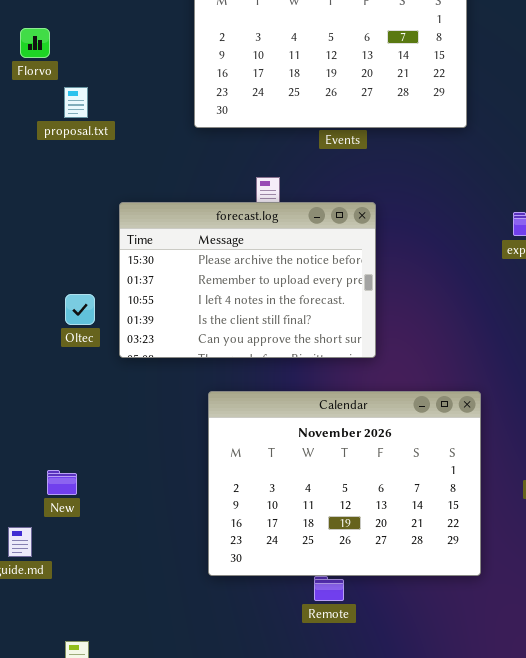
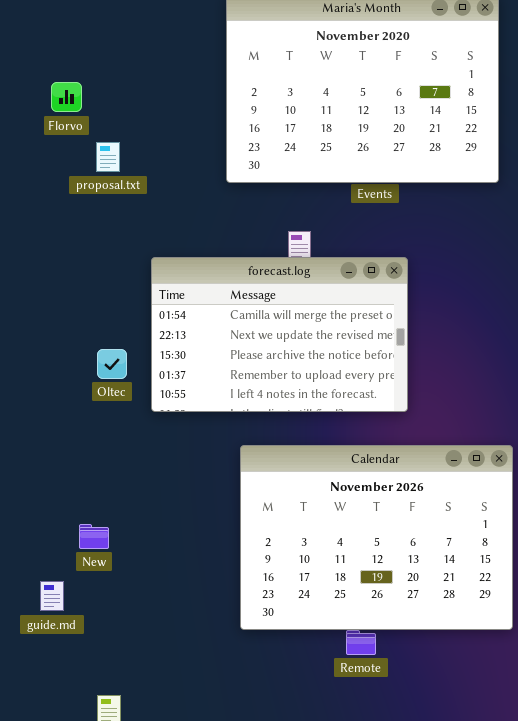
forecast.log: [119,202,376,358] -> [151,257,408,412], scrolled up 2 rows

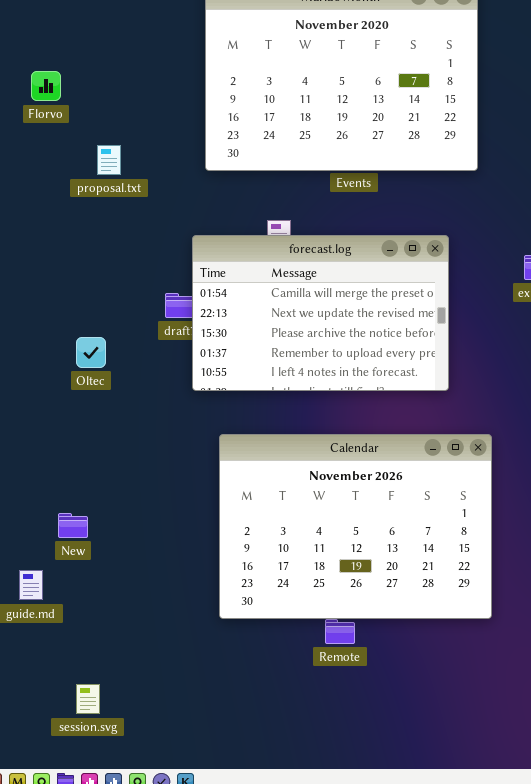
proposal.txt: [96,142,120,172] -> [97,145,121,175], moved
forecast.log: [151,257,408,412] -> [192,235,449,391], moved

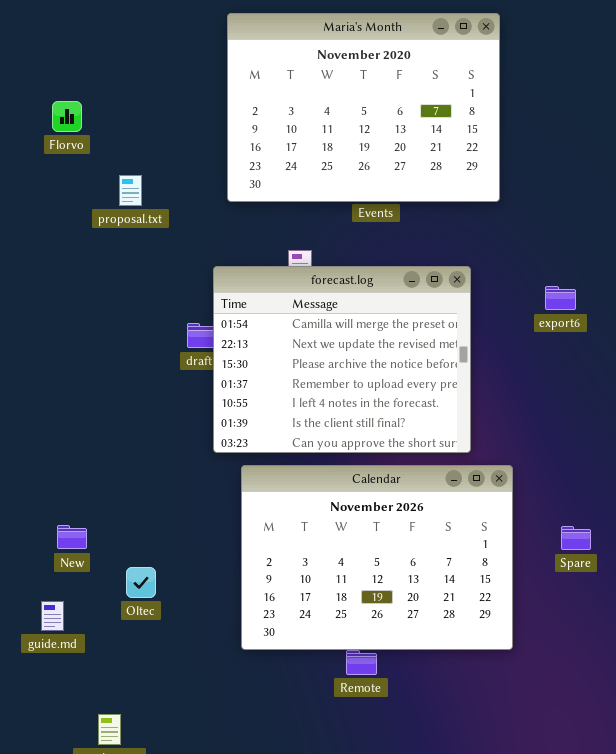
forecast.log: [192,235,449,391] -> [213,266,471,453], resized
Oltec: [76,337,106,368] -> [126,567,156,598], moved
New: [58,513,88,538] -> [57,525,87,549], moved

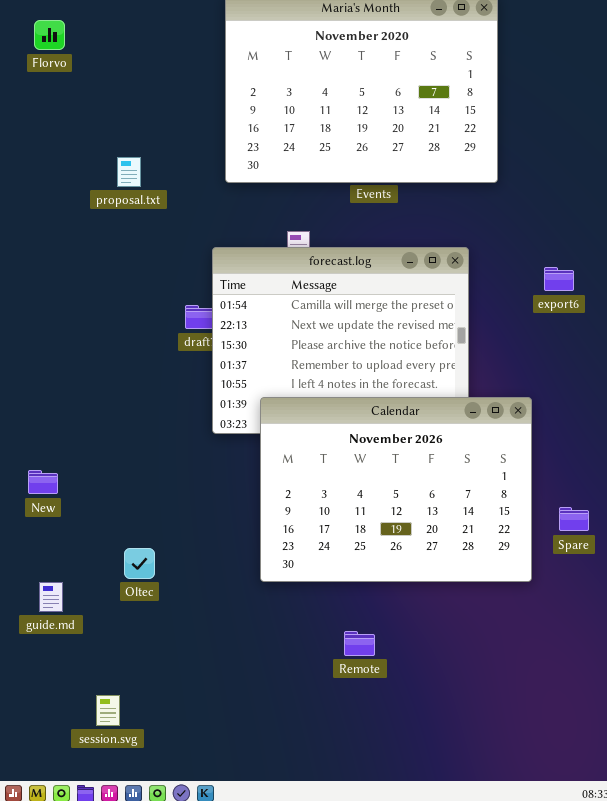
Florvo: [52,101,82,132] -> [34,20,65,50], moved
Calendar: [241,465,513,650] -> [260,397,532,582], moved
New: [57,525,87,549] -> [28,470,58,494], moved

